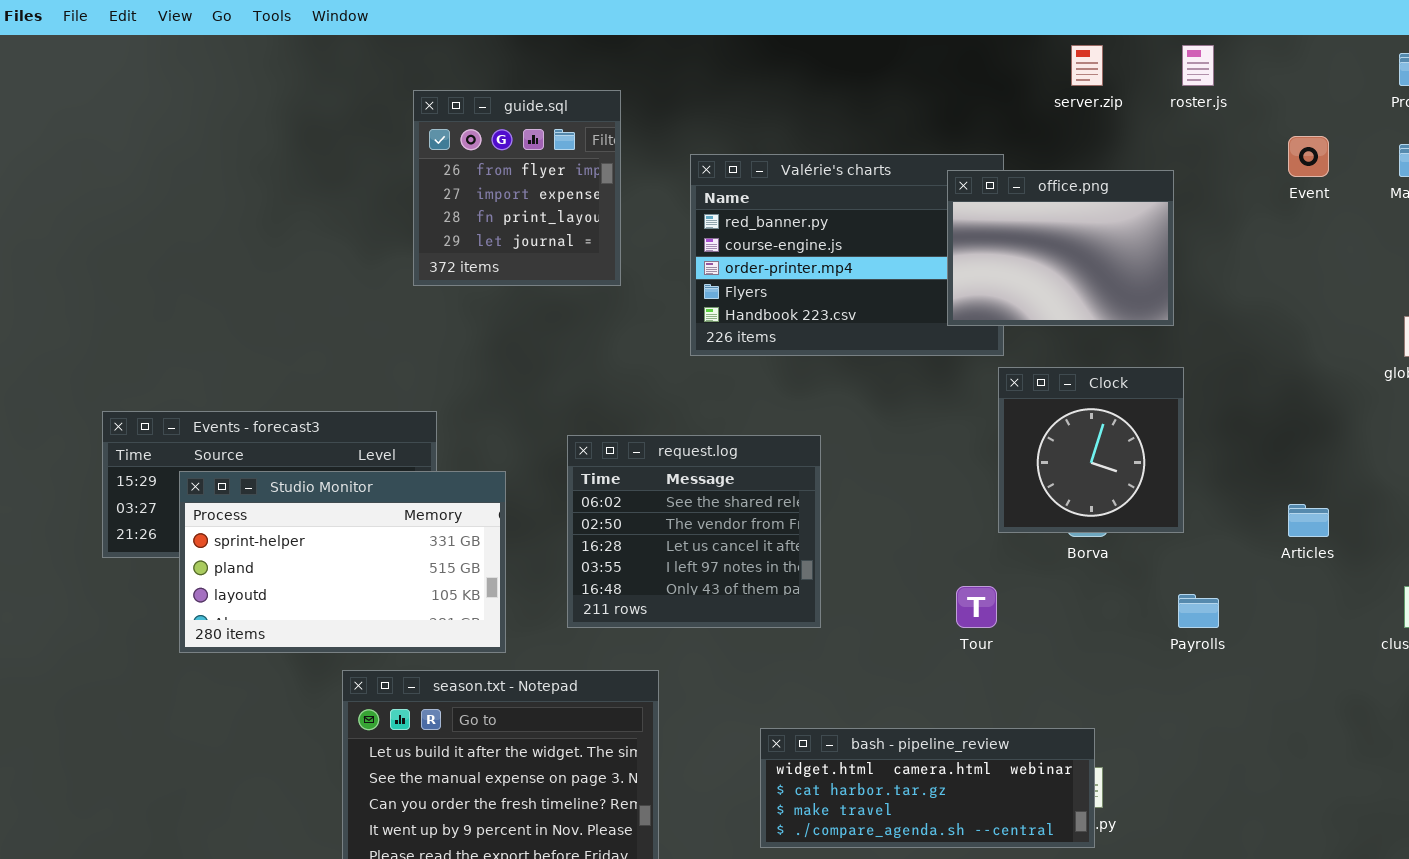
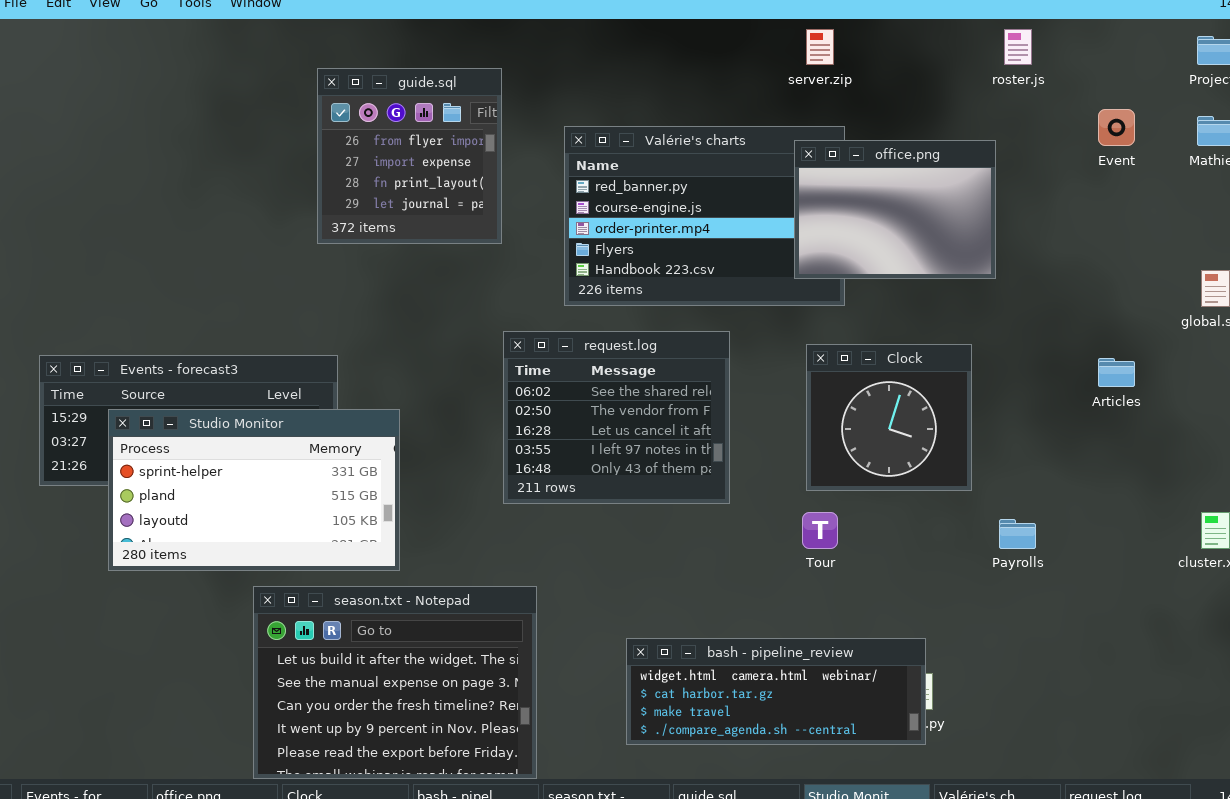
server.zip: [1071,45,1103,86] -> [806,29,834,65], moved
Clock: [998,367,1184,533] -> [806,344,972,491], moved
request.log: [567,435,821,628] -> [503,331,730,504], moved
Articles: [1288,504,1329,537] -> [1098,358,1135,387], moved

